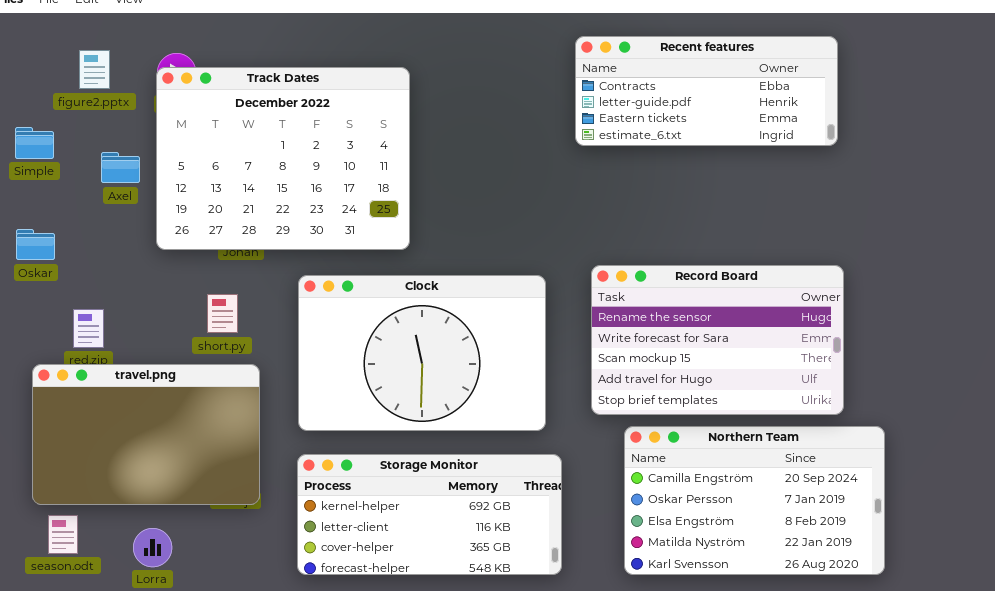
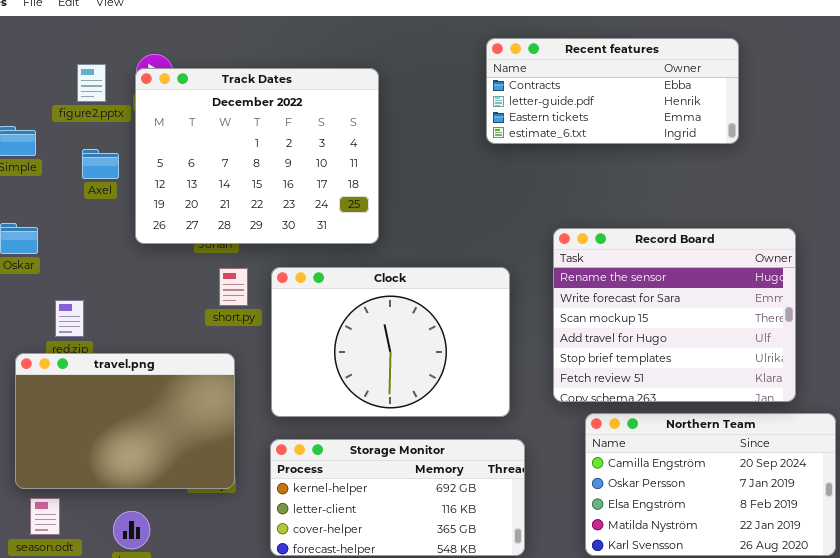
Recent features: [575,36,838,146] -> [486,38,739,144], moved
figure2.pptx: [79,50,110,89] -> [77,64,106,102], moved
Record Board: [591,265,844,415] -> [553,228,796,402], resized
short.py: [207,294,238,333] -> [219,268,248,306], moved

